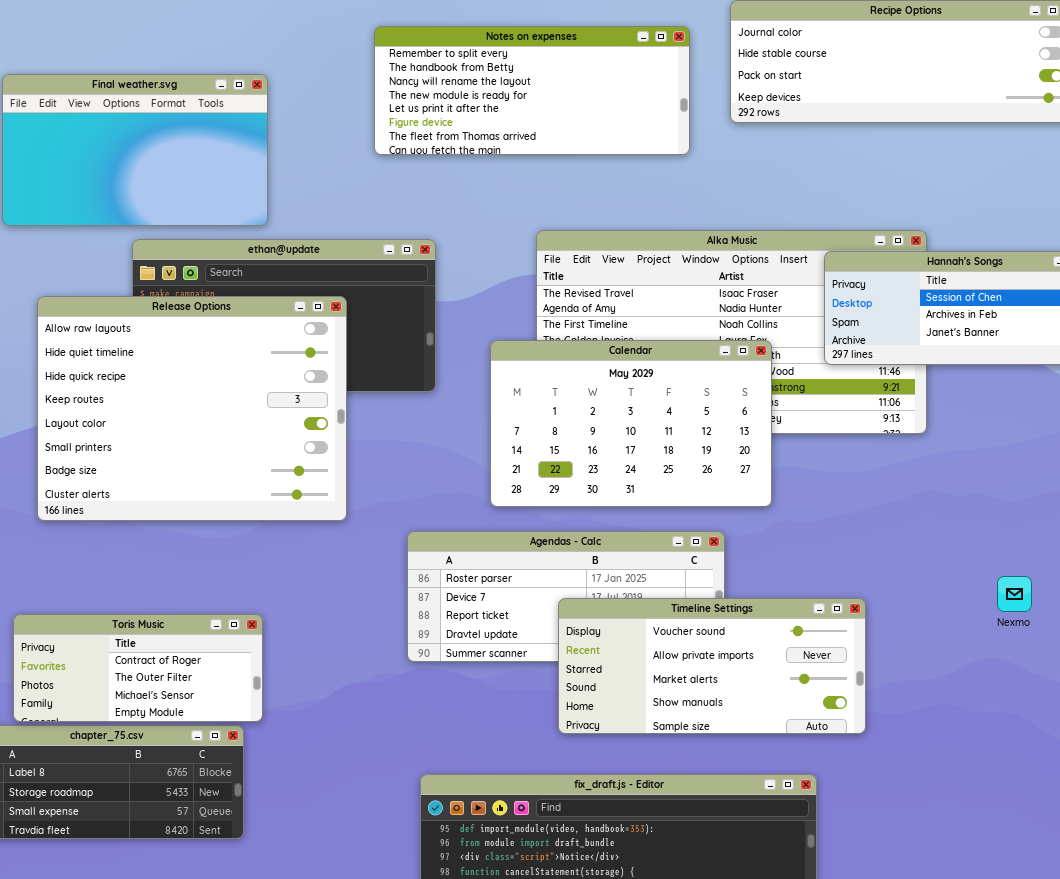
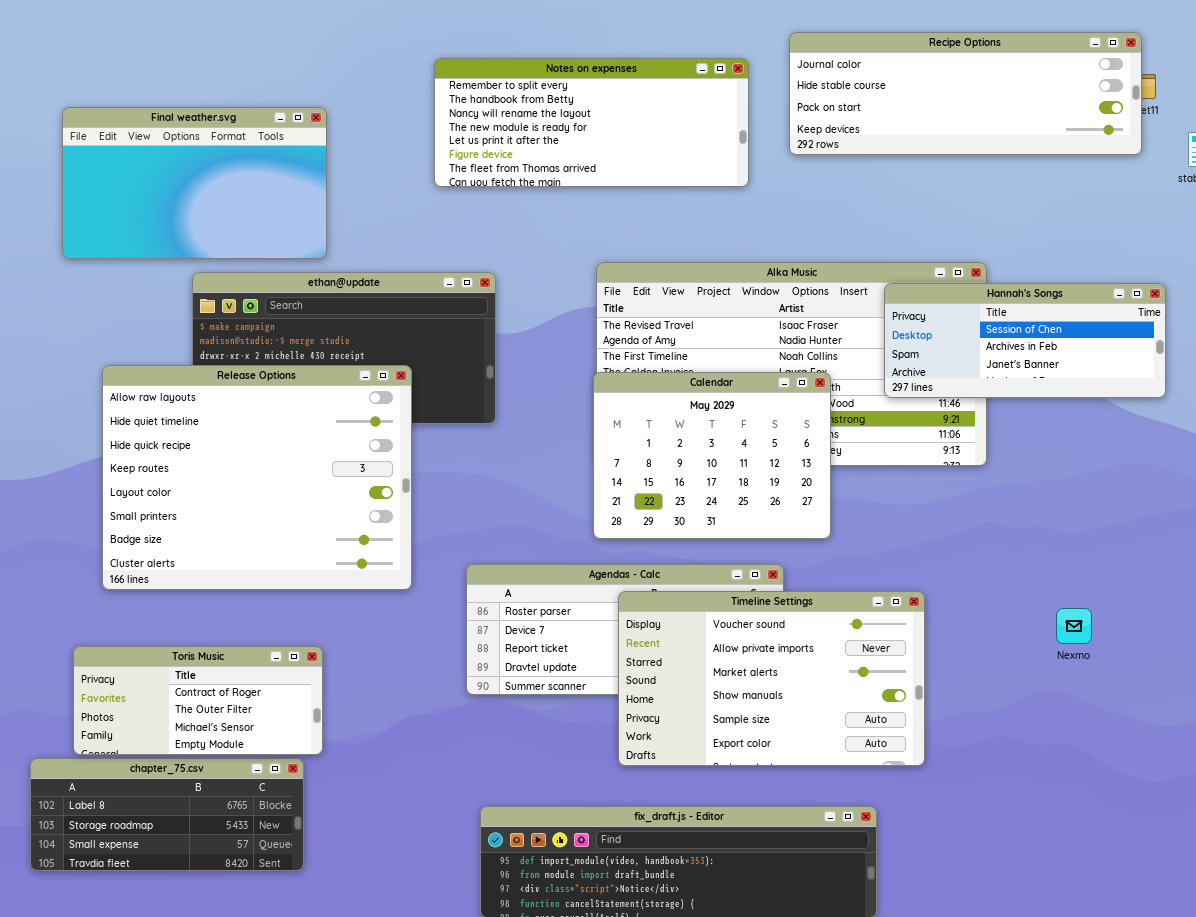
Release Options: [37,296,347,521] -> [102,365,412,590], moved
Calendar: [490,340,772,507] -> [593,372,831,539], resized
Timeline Settings: [558,598,866,734] -> [618,591,925,766], resized

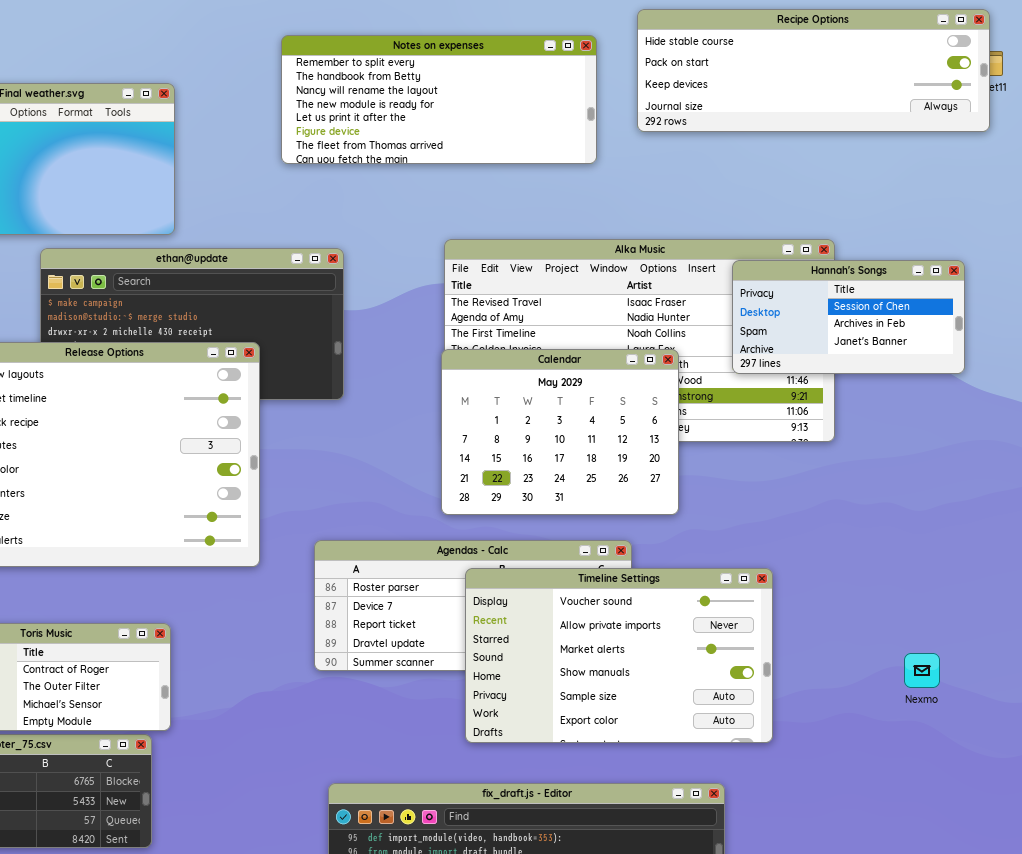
Recipe Options: [789,32,1142,155] -> [637,9,990,132], scrolled down 1 row
Hannah's Songs: [884,283,1166,398] -> [732,260,965,374], resized
Nexmo: [1056,608,1092,644] -> [904,653,940,688], moved

